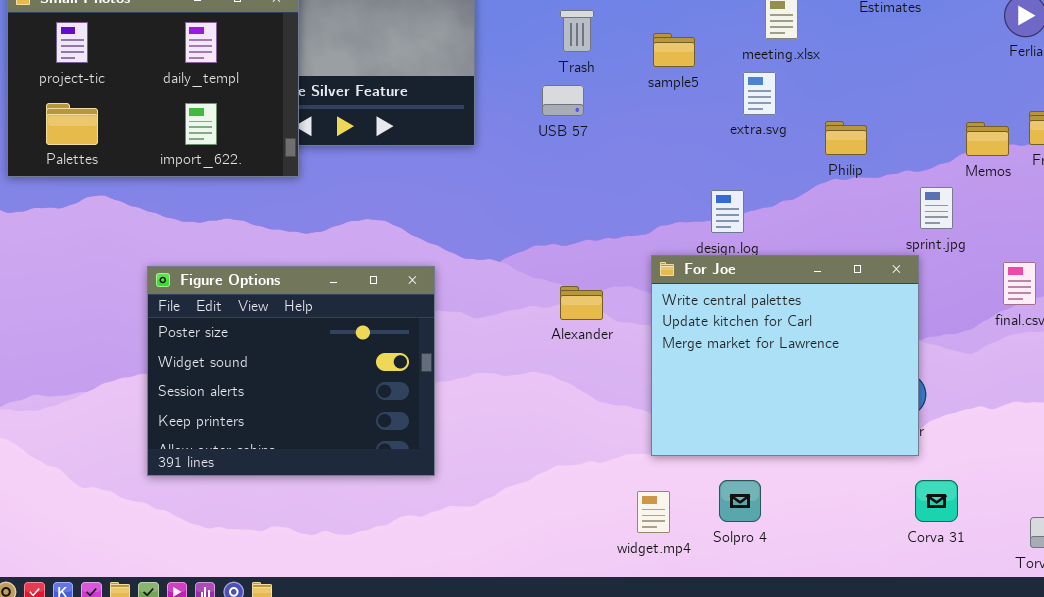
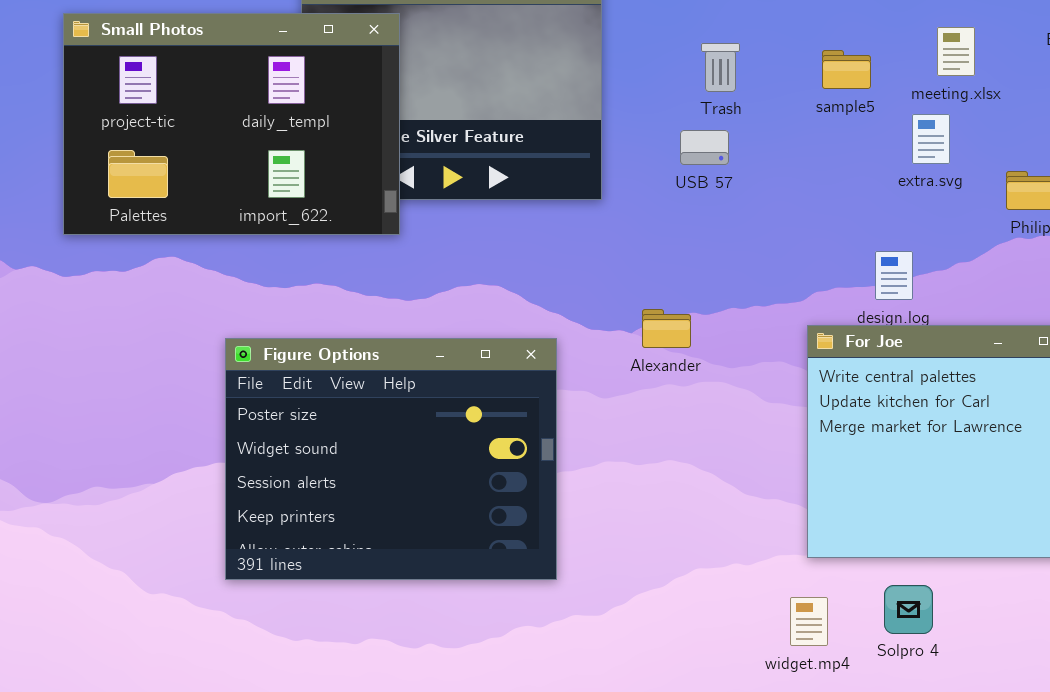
sample5: [653,33,695,67] -> [822,50,871,89], moved
Alexander: [560,286,603,320] -> [642,309,691,348], moved

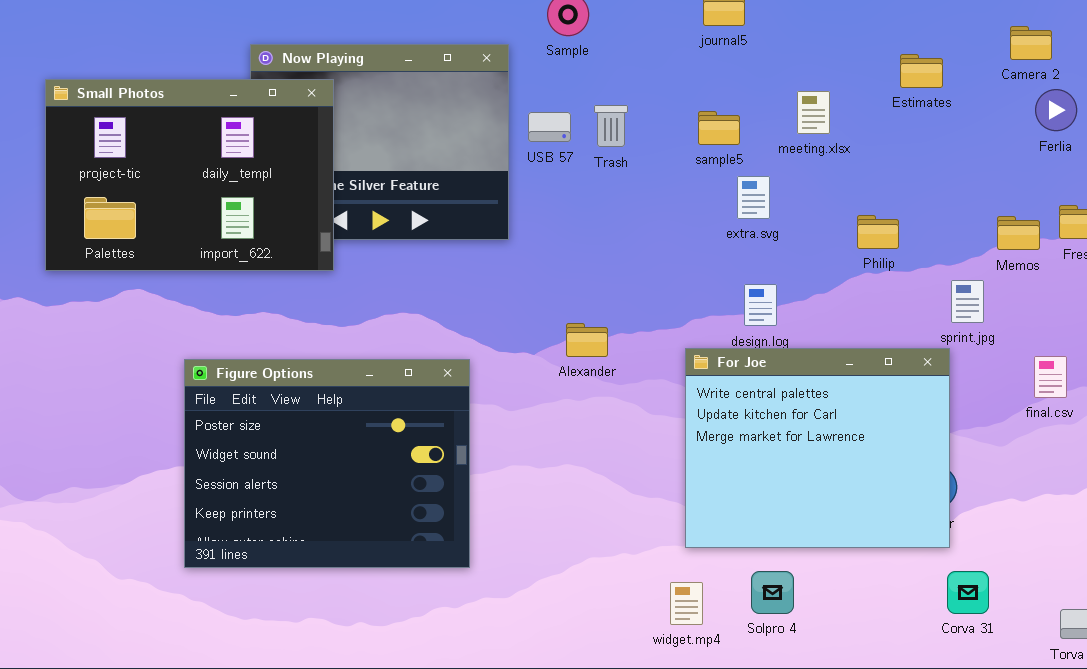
extra.svg: [912,114,950,164] -> [737,176,770,219], moved
USB 57: [680,130,729,165] -> [528,112,571,142], moved
Alexander: [642,309,691,348] -> [566,323,608,357], moved

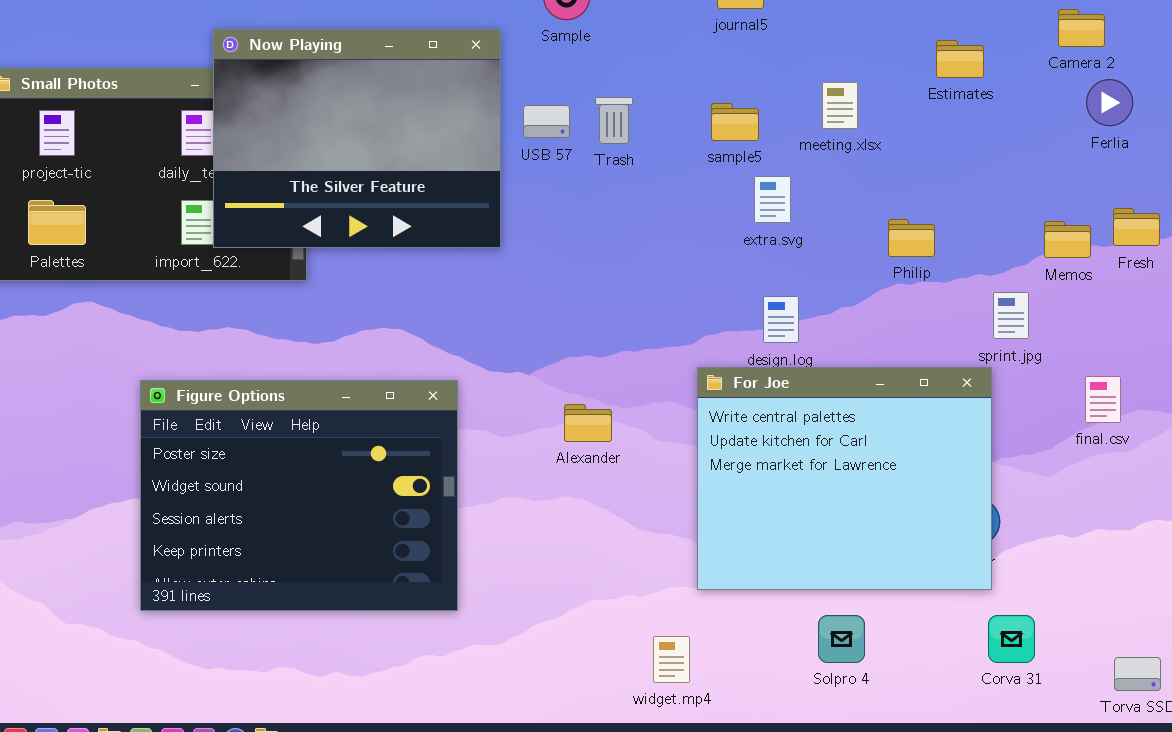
Now Playing: [250,44,509,240] -> [213,29,501,248], raised
Alexander: [566,323,608,357] -> [564,404,612,442], moved
Solpro 4: [751,571,794,614] -> [818,615,865,663], moved
widget.mp4: [670,582,703,625] -> [653,636,690,683], moved

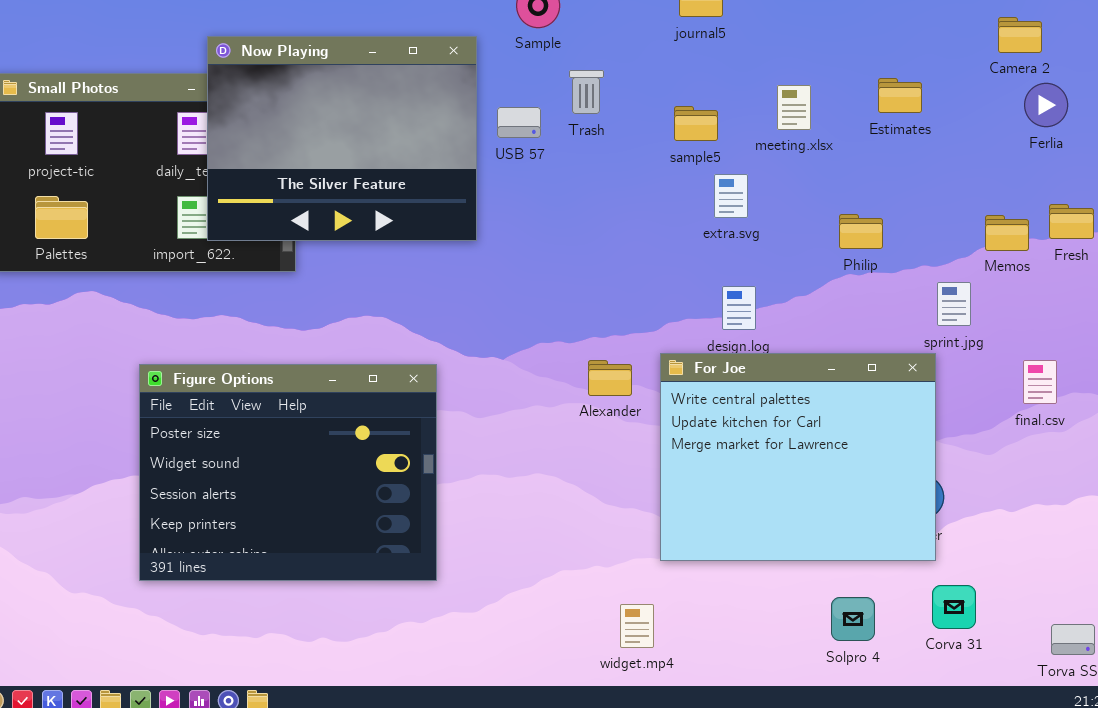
Estimates: [936,40,984,78] -> [878,78,922,113], moved
Trash: [595,97,633,144] -> [569,70,604,114], moved
Alexander: [564,404,612,442] -> [588,360,632,396], moved
Solpro 4: [818,615,865,663] -> [831,597,875,641], moved

